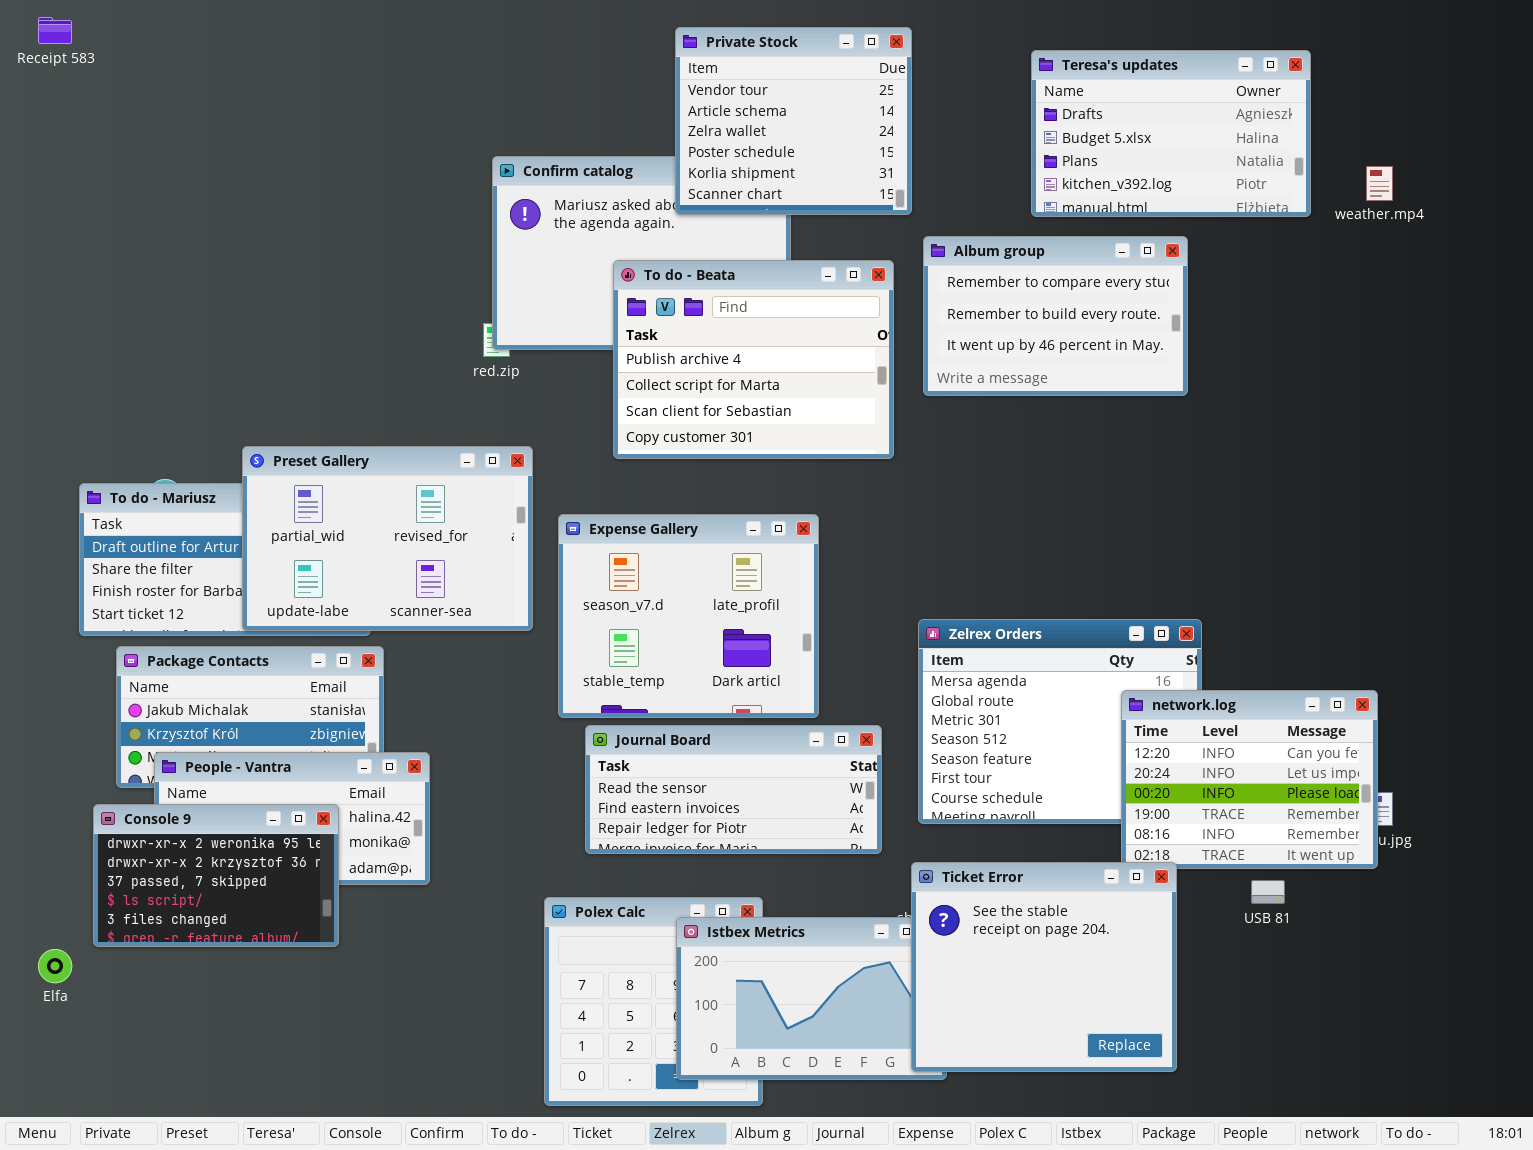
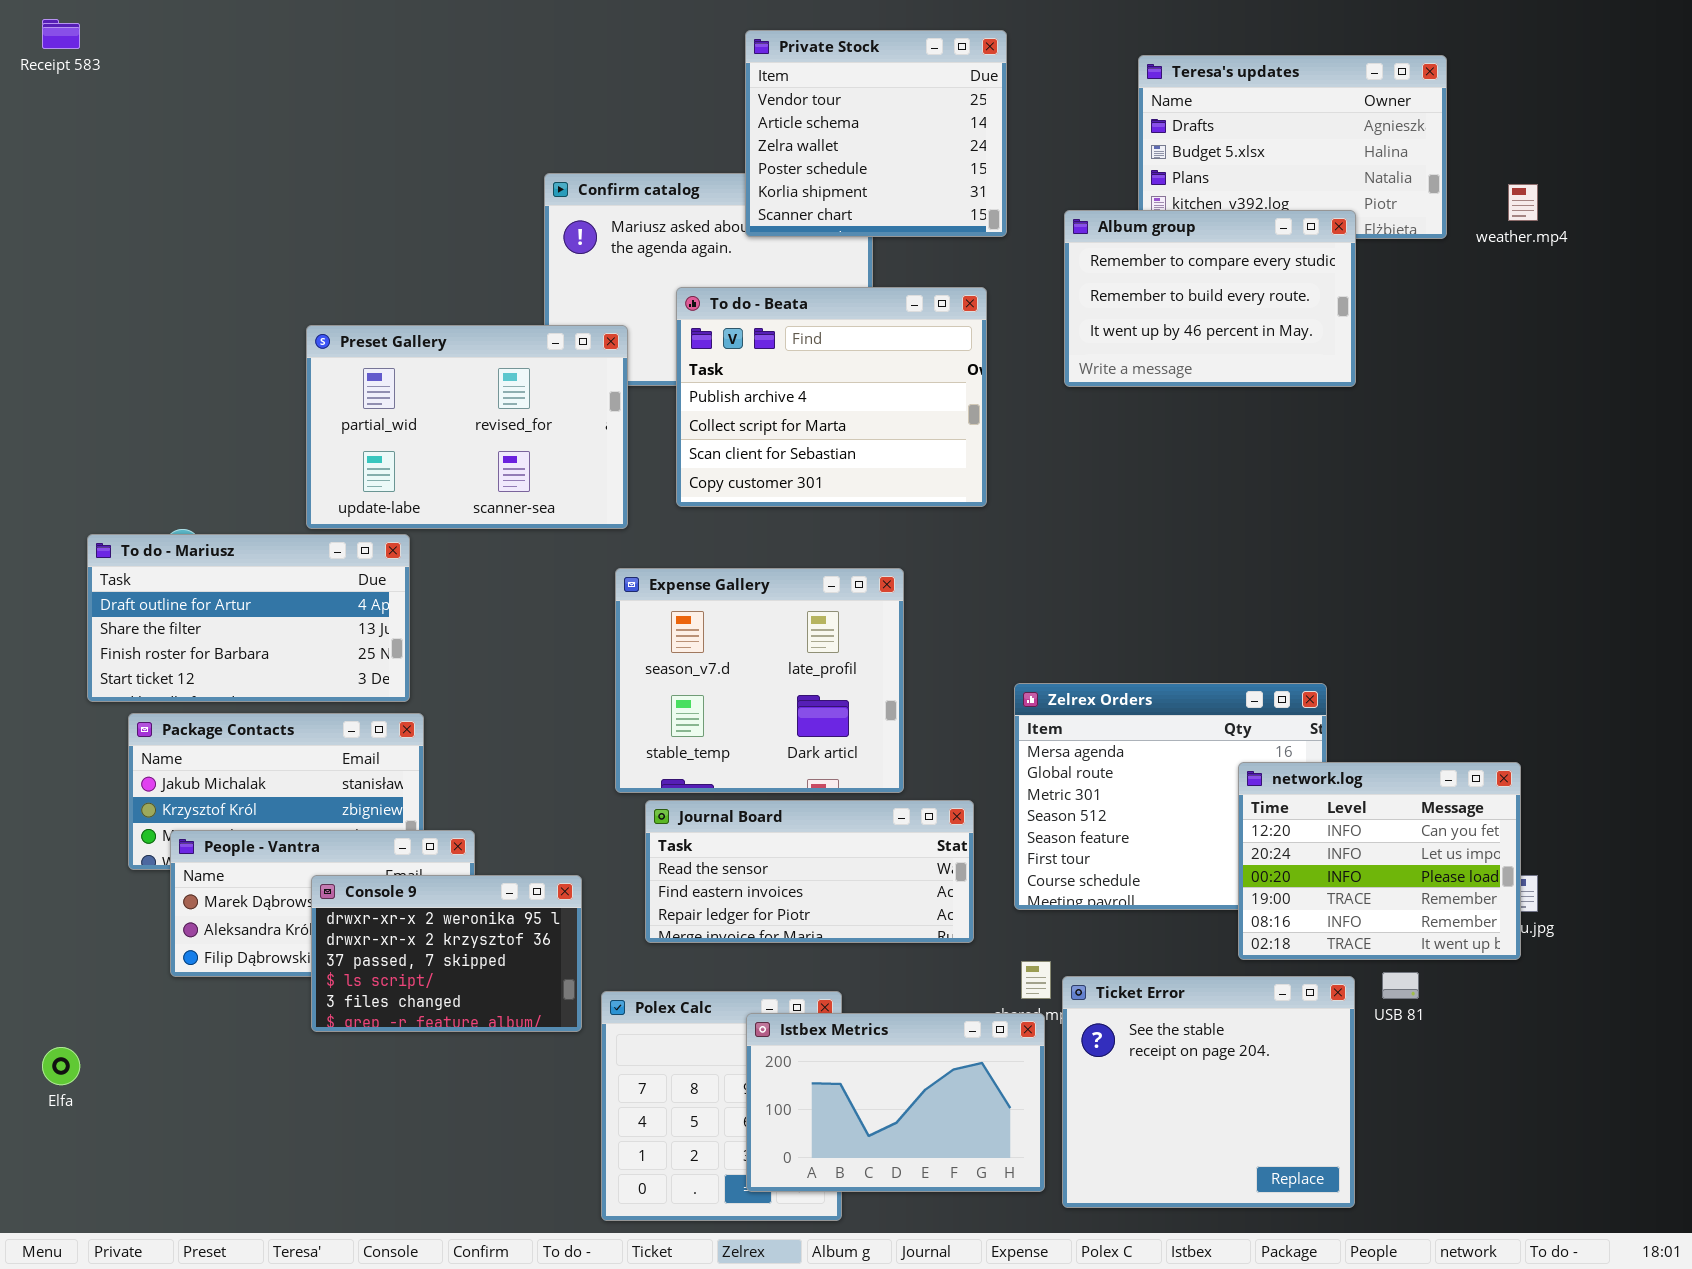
Album group: [923,236,1188,396] -> [1064,210,1356,387], moved
Preset Gallery: [242,446,533,631] -> [306,325,628,529], moved
Console 9: [93,804,339,947] -> [311,875,582,1032], moved
Ticket Error: [911,862,1177,1072] -> [1062,976,1355,1208], moved

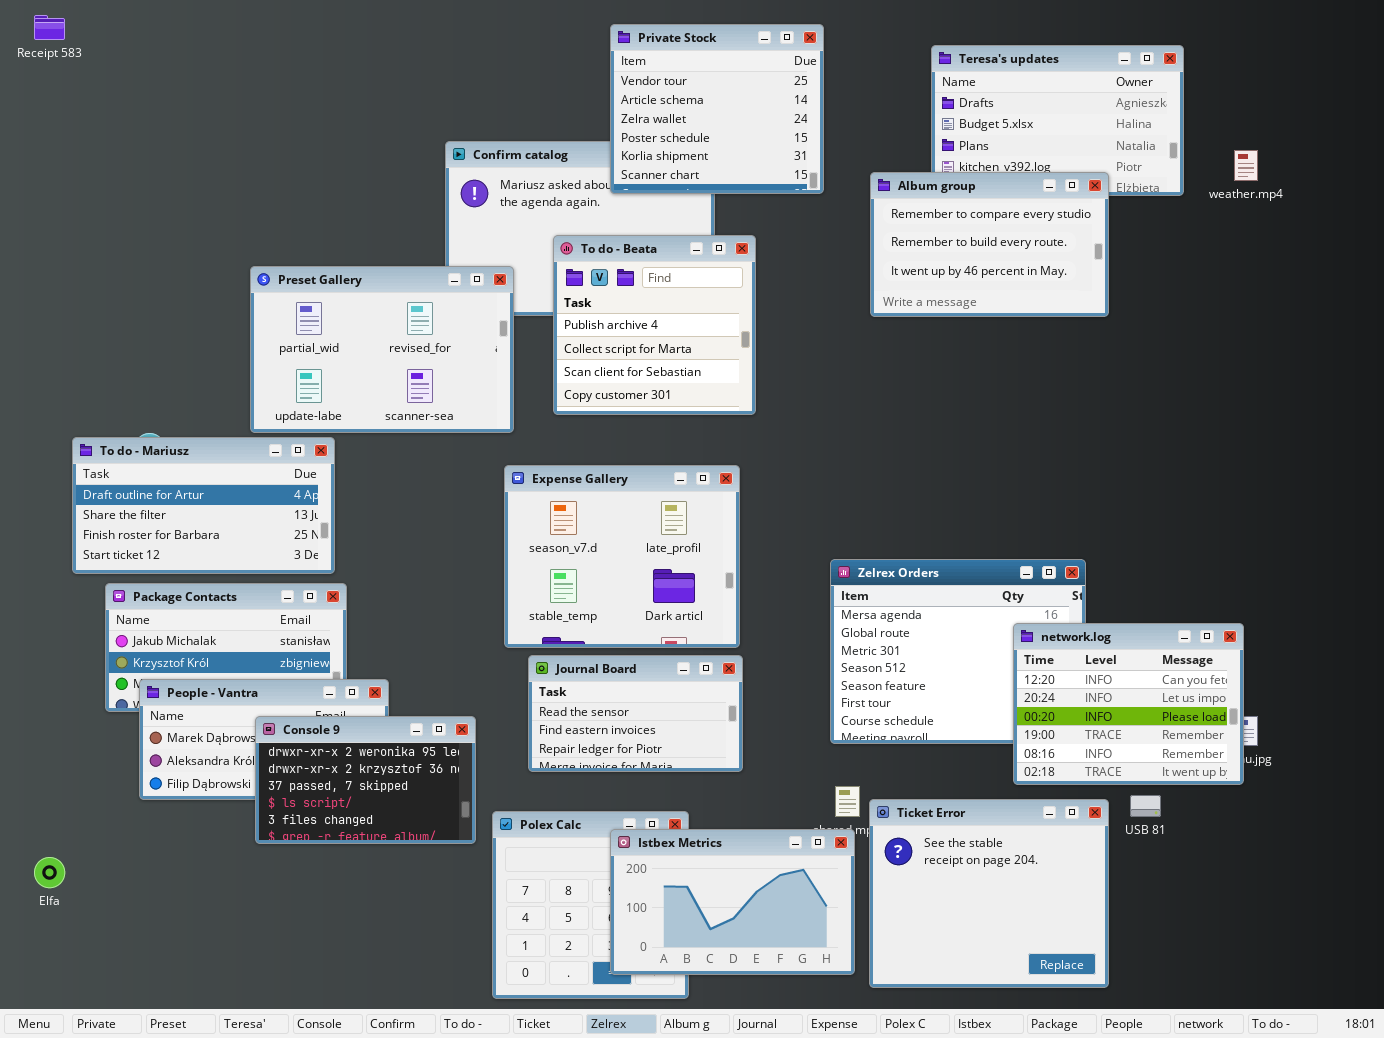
To do - Beata: [676,287,987,507] -> [553,235,756,415], resized
Journal Board: [645,800,974,943] -> [528,655,743,772], resized

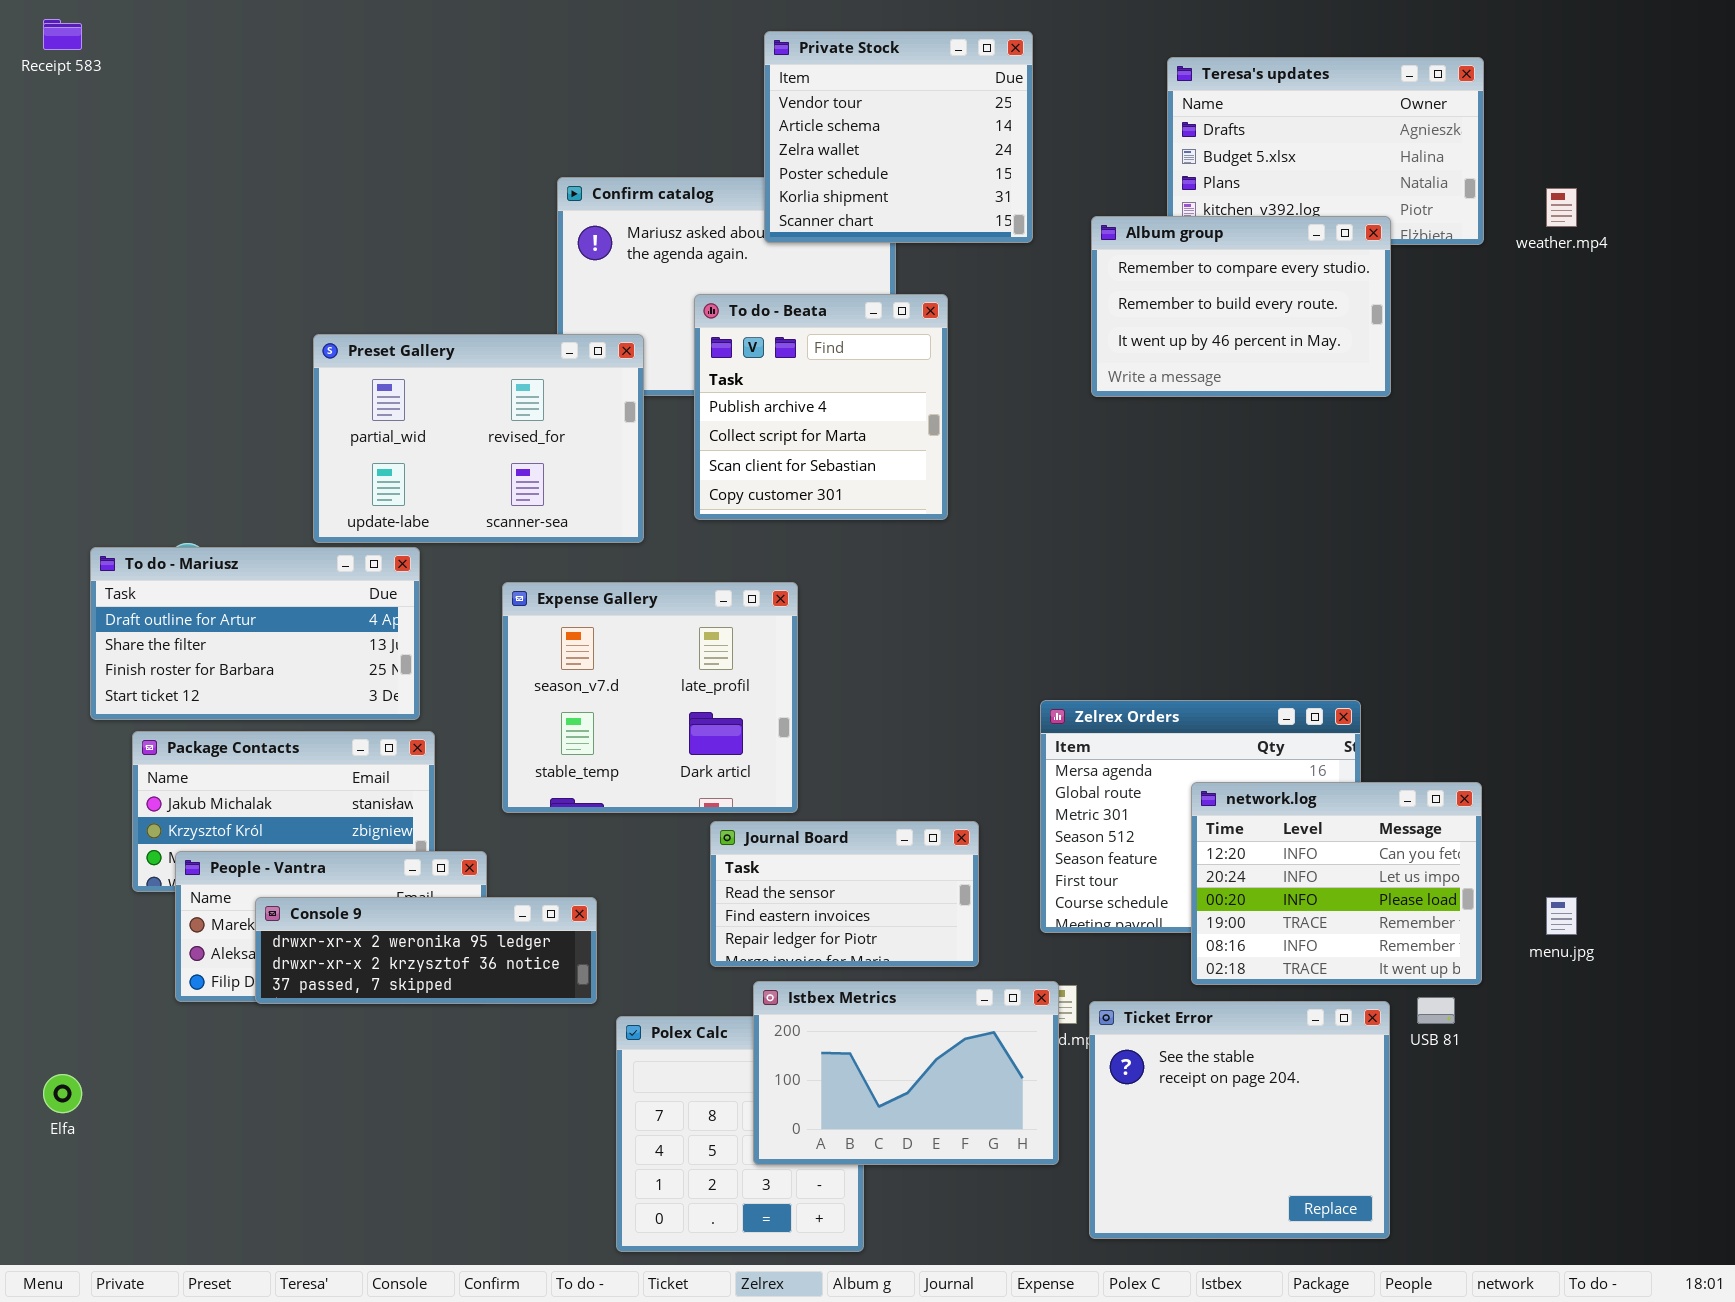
Expense Gallery: [504,465,740,648] -> [502,582,798,813], moved
network.log: [1013,623,1244,785] -> [1191,782,1482,985], moved
Journal Board: [528,655,743,772] -> [710,821,979,967], moved
Console 9: [255,716,476,844] -> [255,897,597,1004], resized
Istbex Metrics: [610,829,855,975] -> [753,981,1059,1165], moved

